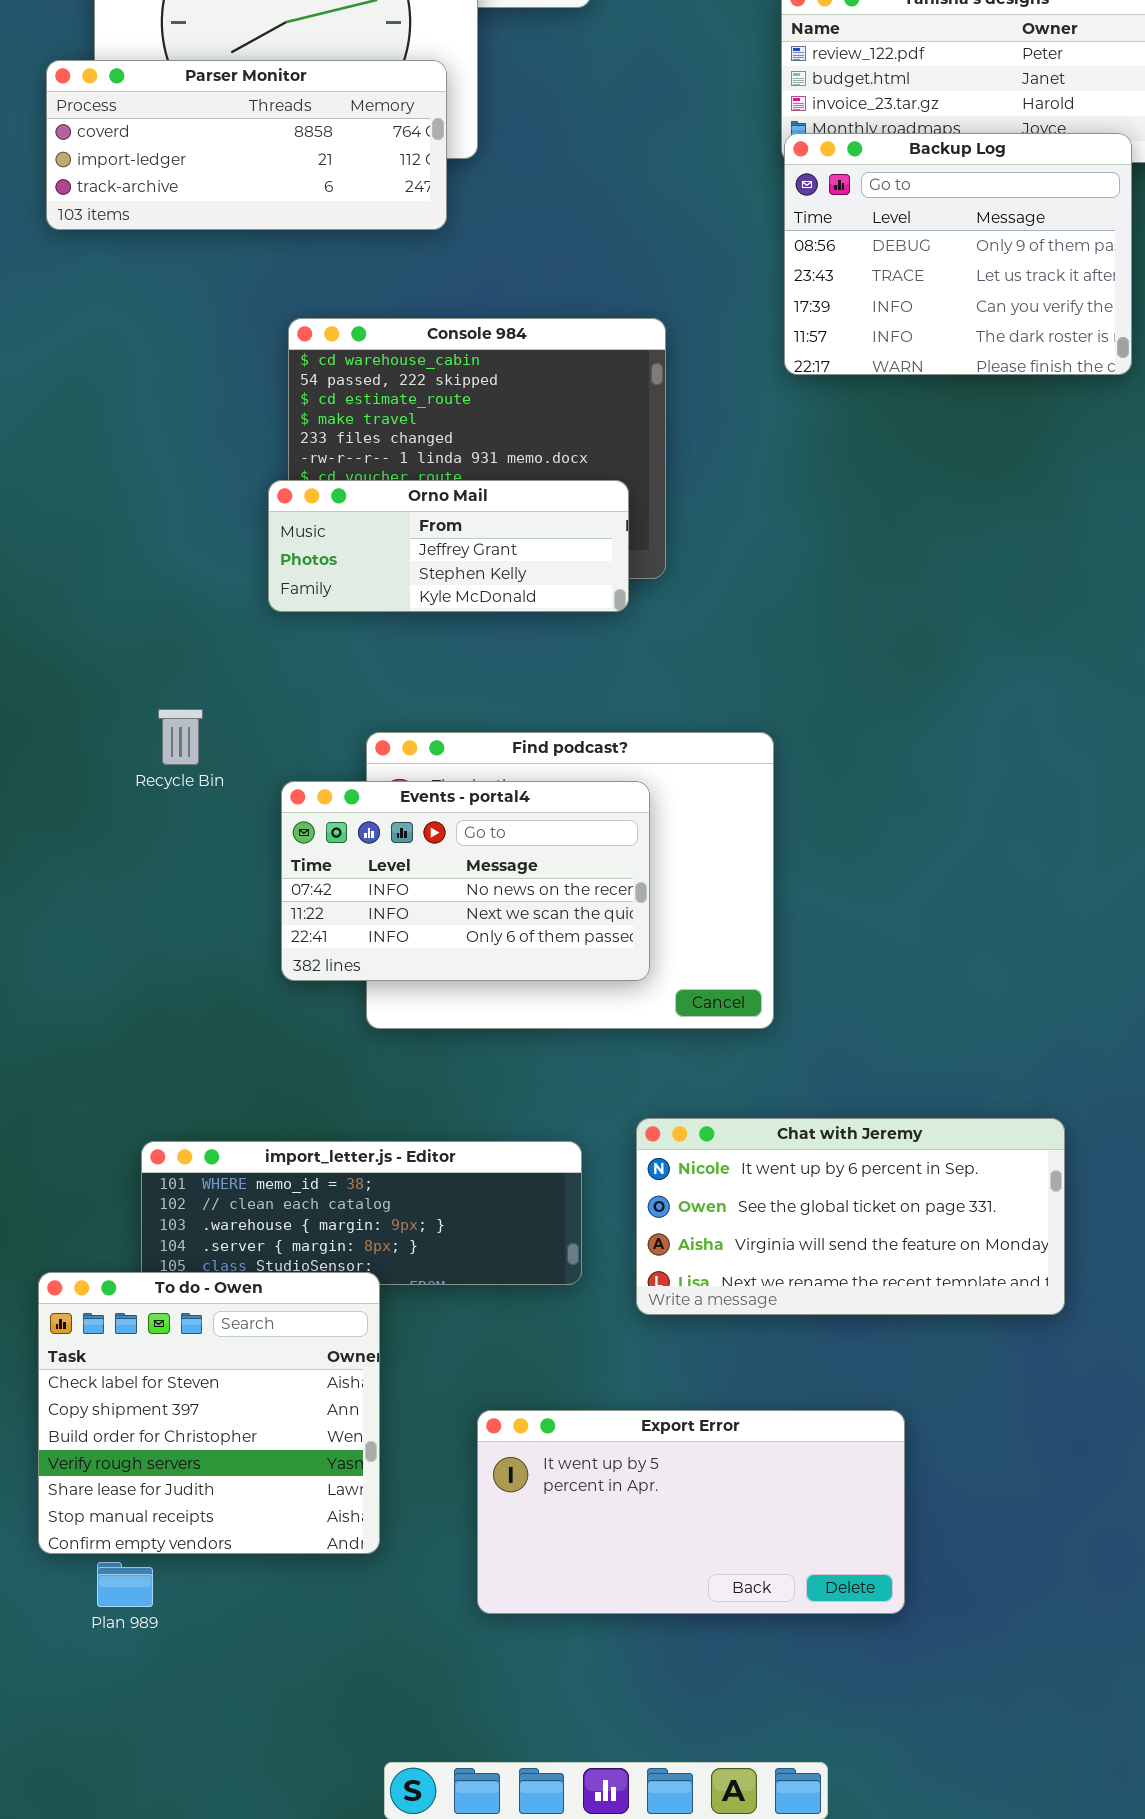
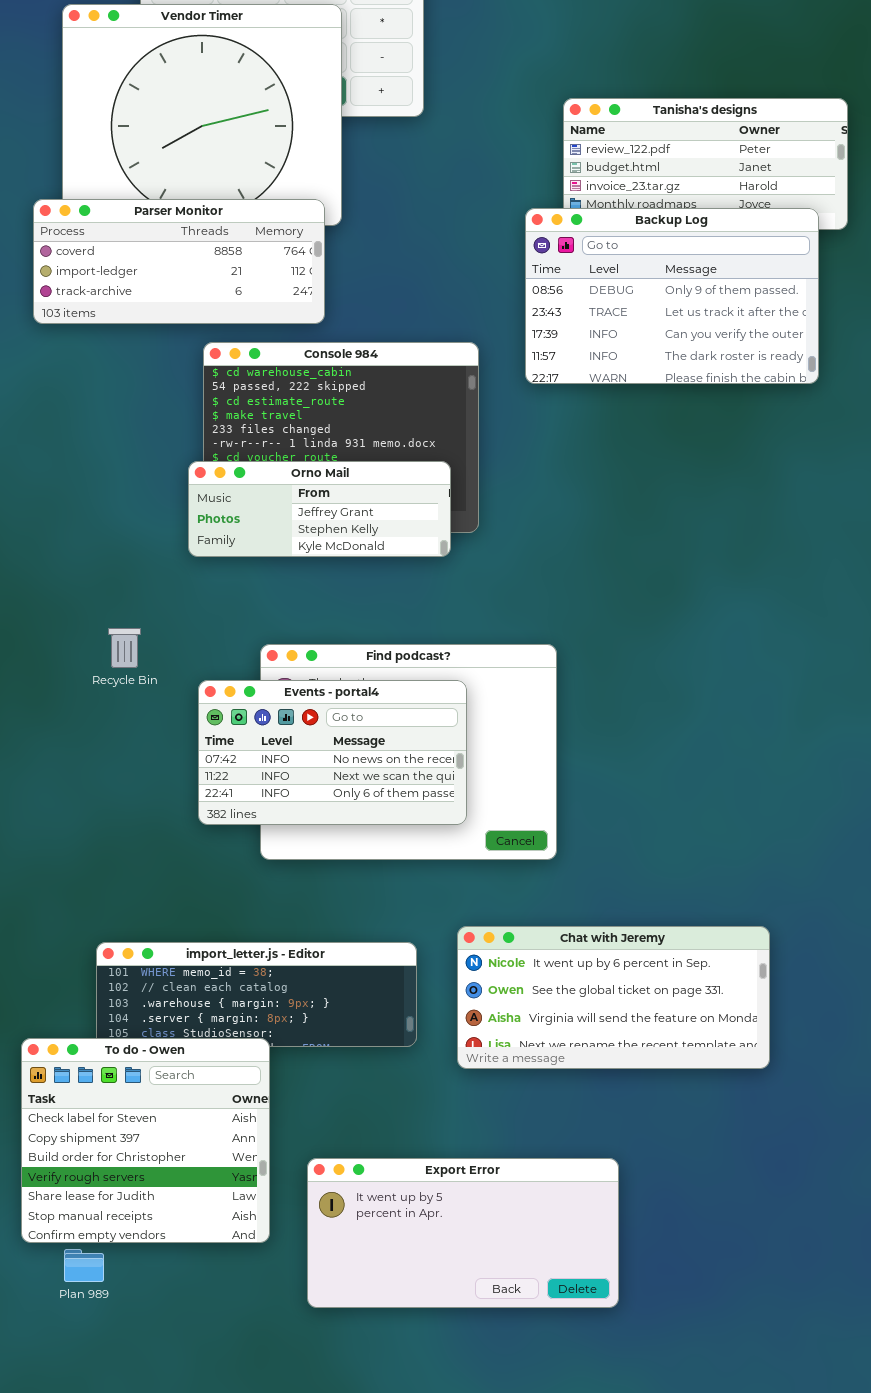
Parser Monitor: [46,60,447,230] -> [33,199,325,324], moved
Backup Log: [784,133,1132,375] -> [525,208,819,384], resized
Export Error: [477,1410,905,1614] -> [307,1158,619,1308], moved

